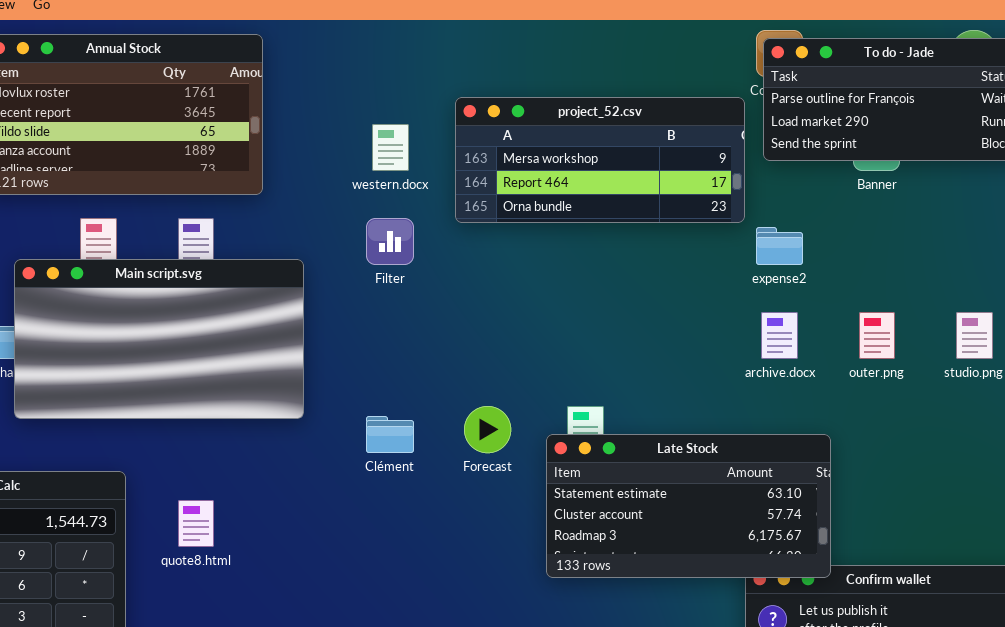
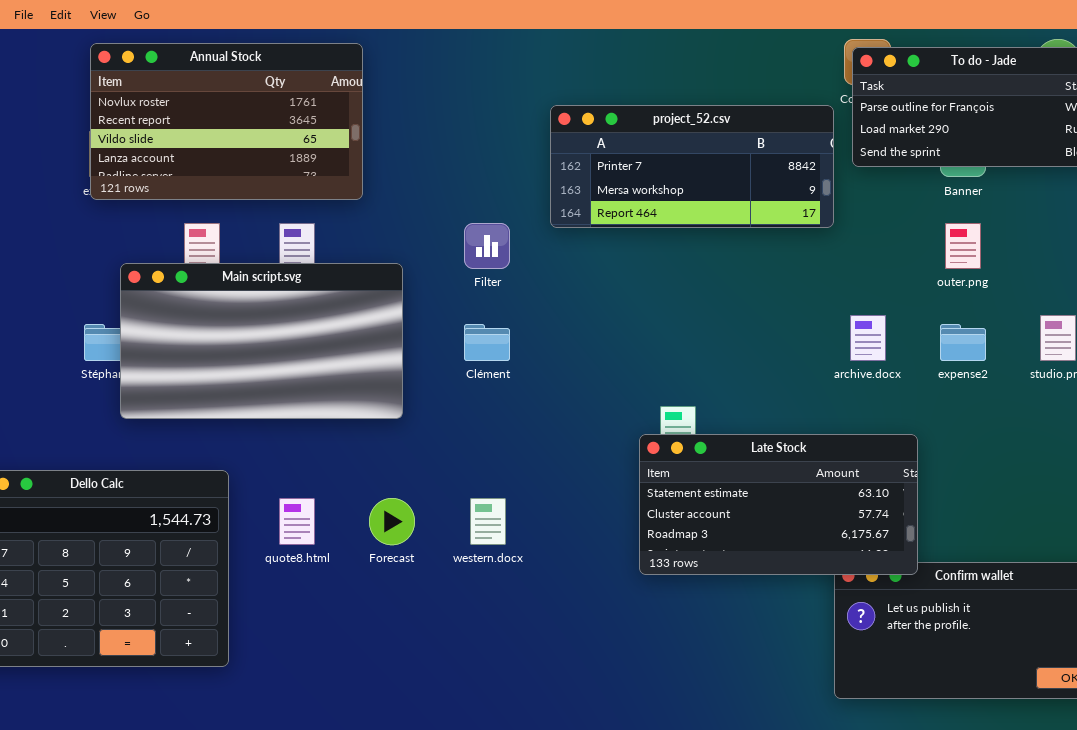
project_52.csv: [455,97,745,223] -> [550,105,834,228], scrolled up 1 row
western.docx: [372,124,409,171] -> [470,498,506,545], moved
expense2: [756,227,803,265] -> [940,324,986,361], moved
outer.png: [859,312,895,359] -> [945,223,981,269], moved
Forecast: [464,406,511,453] -> [369,498,415,545], moved
Clément: [366,416,414,453] -> [464,324,510,361], moved

